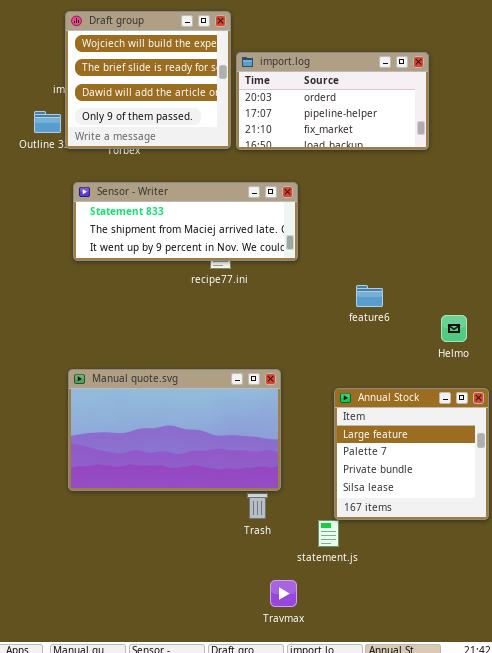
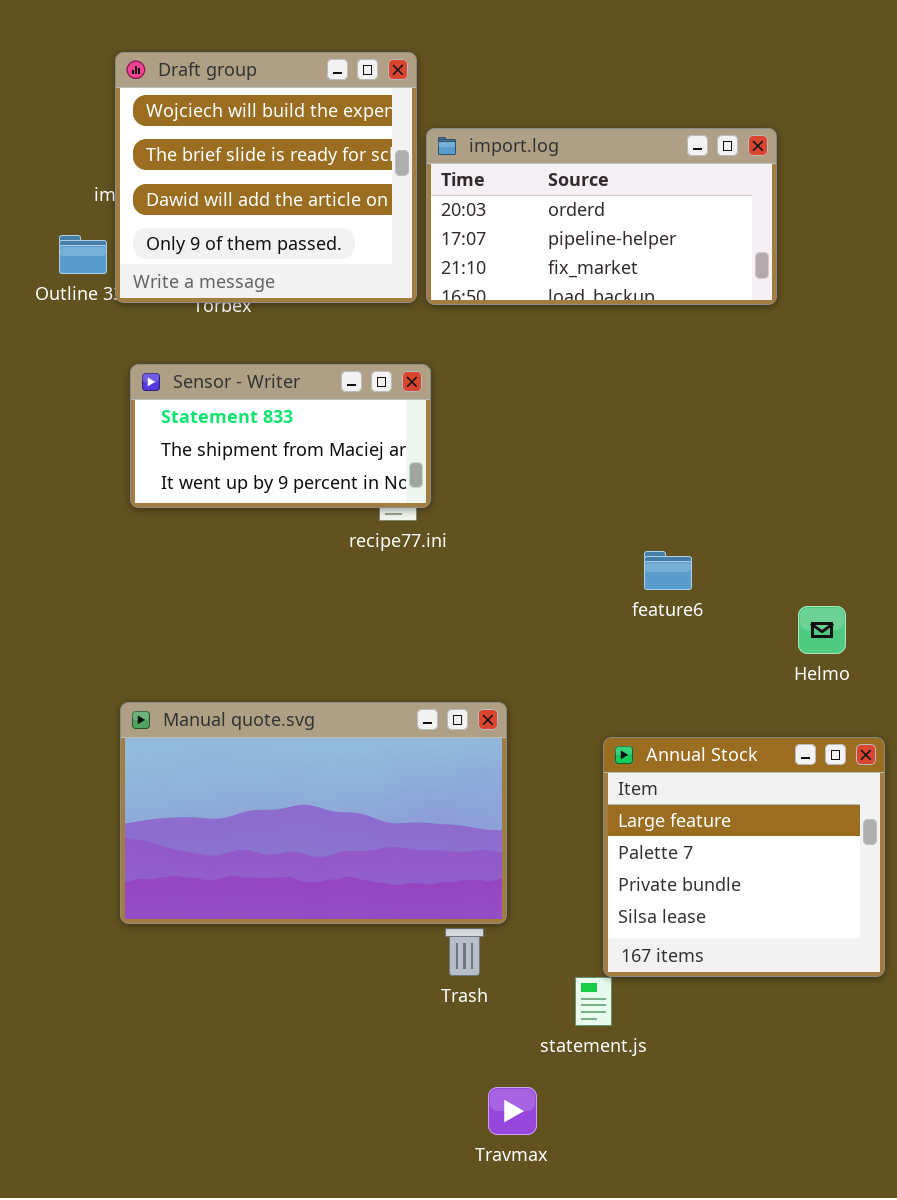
Sensor - Writer: [73,182,298,261] -> [130,364,431,508], resized

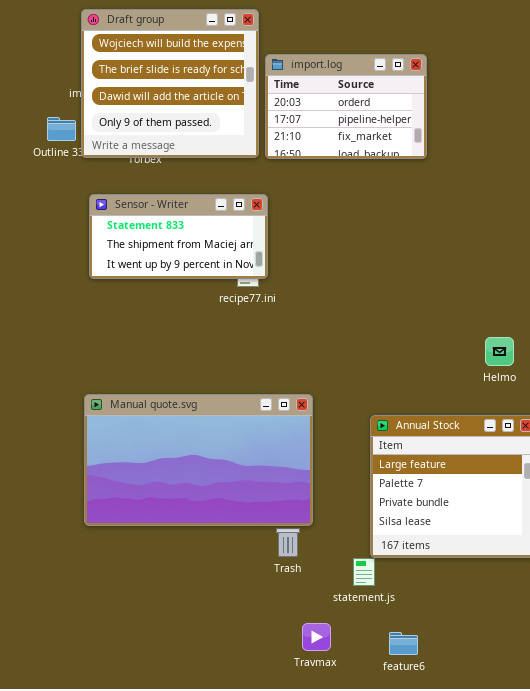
import.log: [426,128,777,305] -> [265,54,427,159], resized
feature6: [644,551,692,590] -> [389,632,418,655], moved

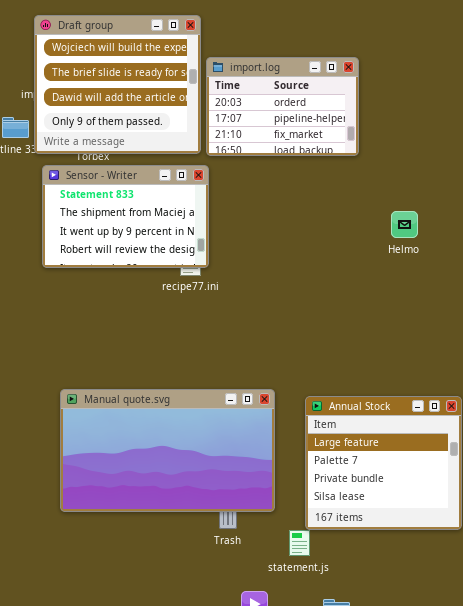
Sensor - Writer: [89,194,268,279] -> [42,165,209,268], resized
Helmo: [485,337,514,366] -> [391,211,418,238], moved
Manual quote.svg: [84,394,313,526] -> [60,389,275,512], moved

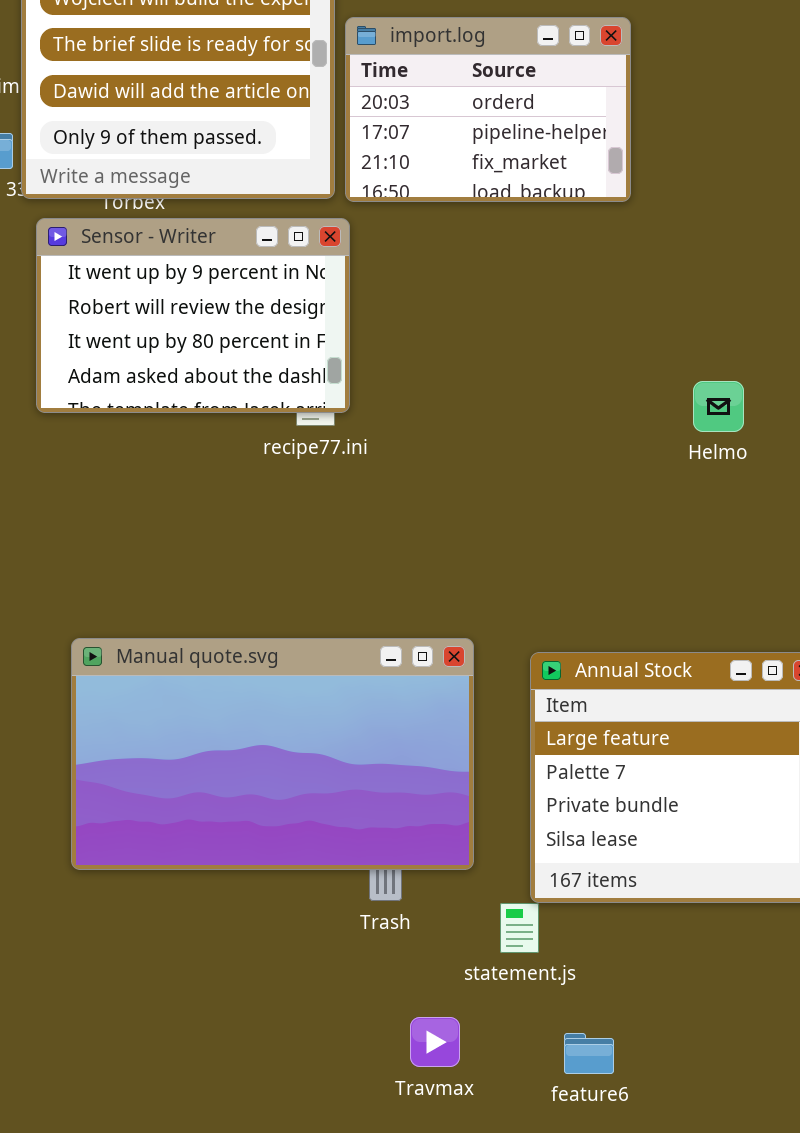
Sensor - Writer: [42,165,209,268] -> [36,218,350,413], scrolled down 2 rows
Helmo: [391,211,418,238] -> [693,381,744,432], moved

